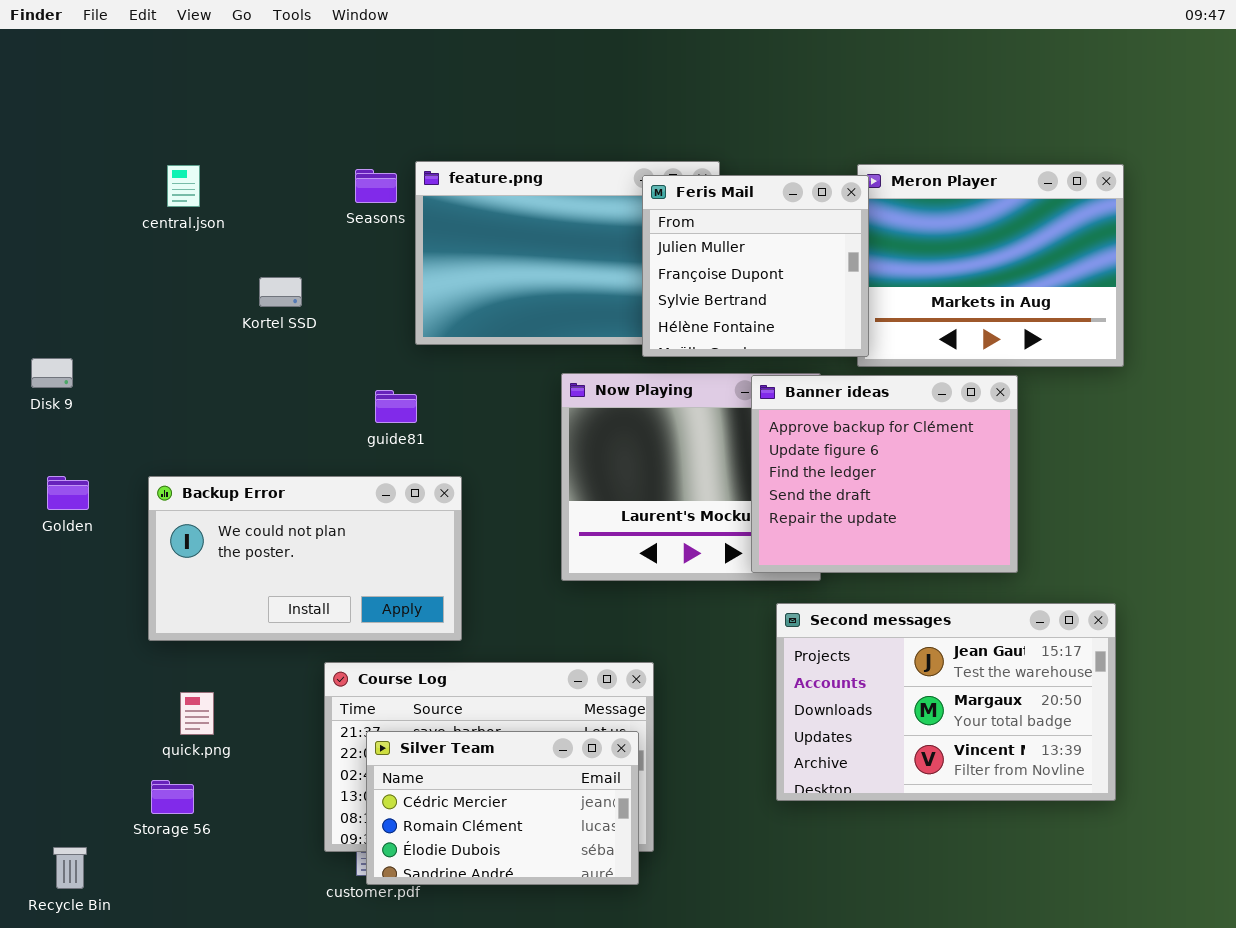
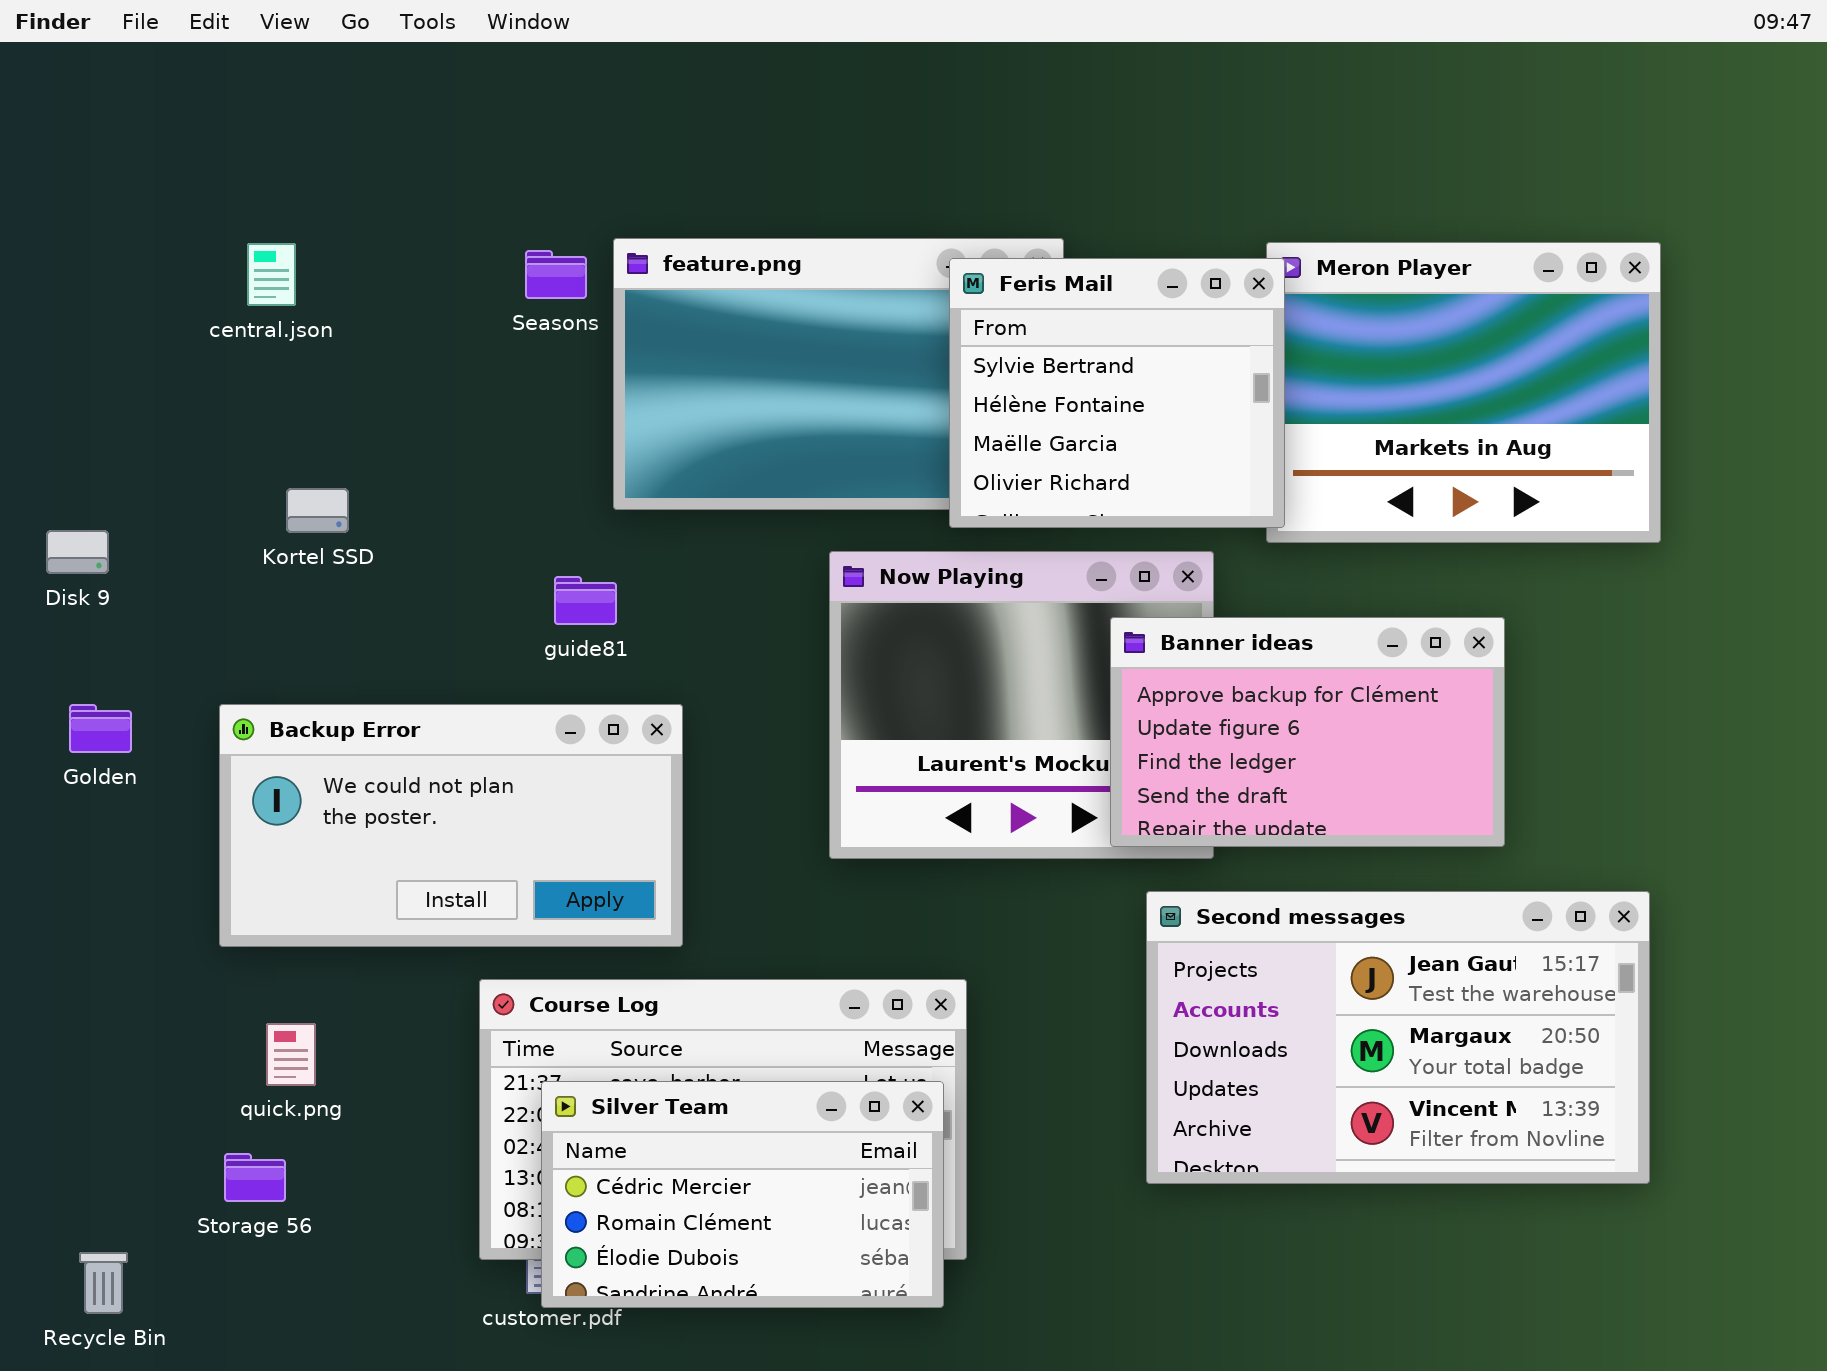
Feris Mail: [642,175,869,357] -> [949,258,1285,528], scrolled down 2 rows
Kortel SSD: [259,277,302,307] -> [286,488,349,533], moved
Banner ideas: [751,375,1018,573] -> [1110,617,1505,847], resized

